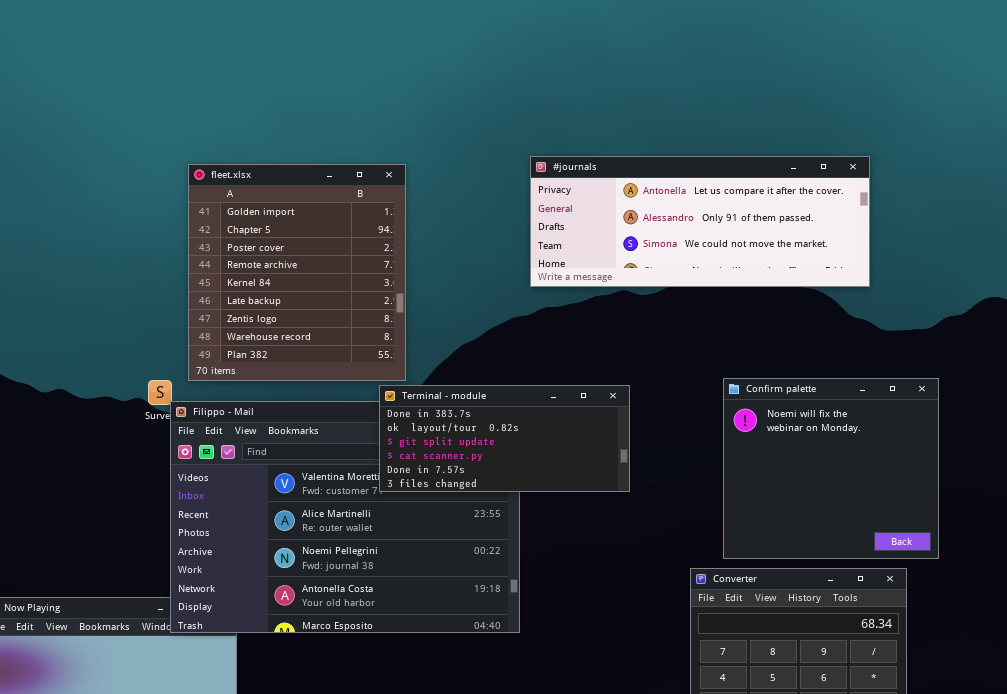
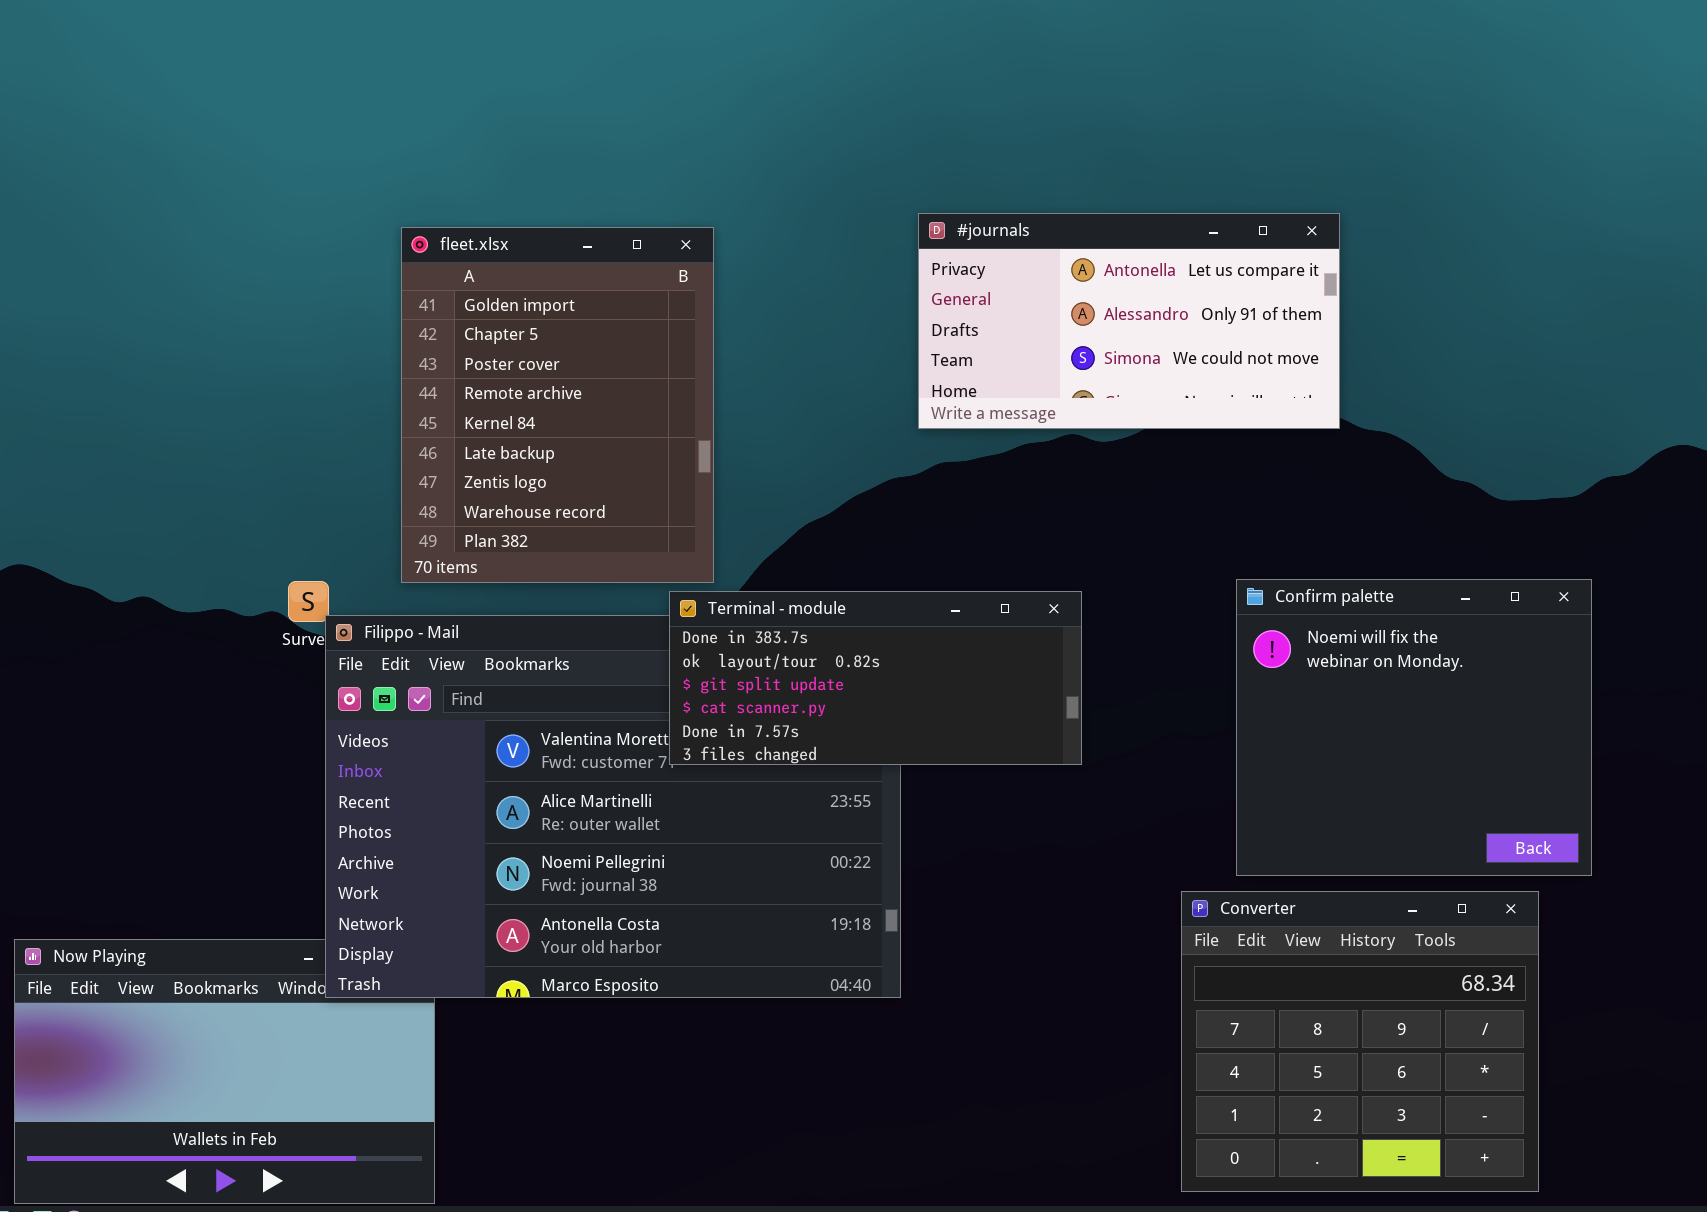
#journals: [530,156,870,287] -> [918,213,1340,429], resized
fleet.xlsx: [188,164,406,381] -> [401,227,714,583], resized

